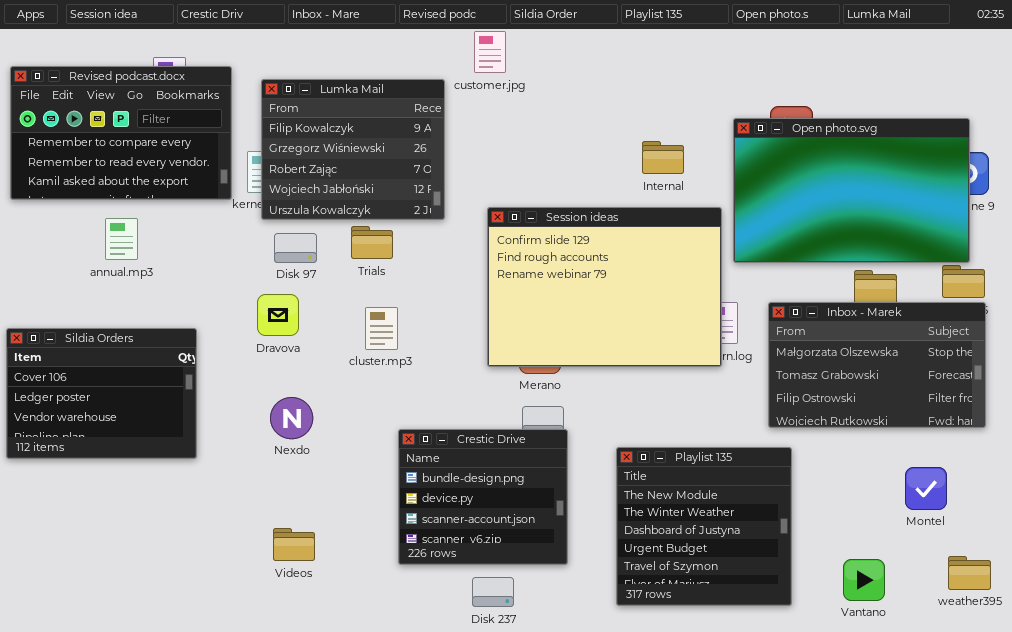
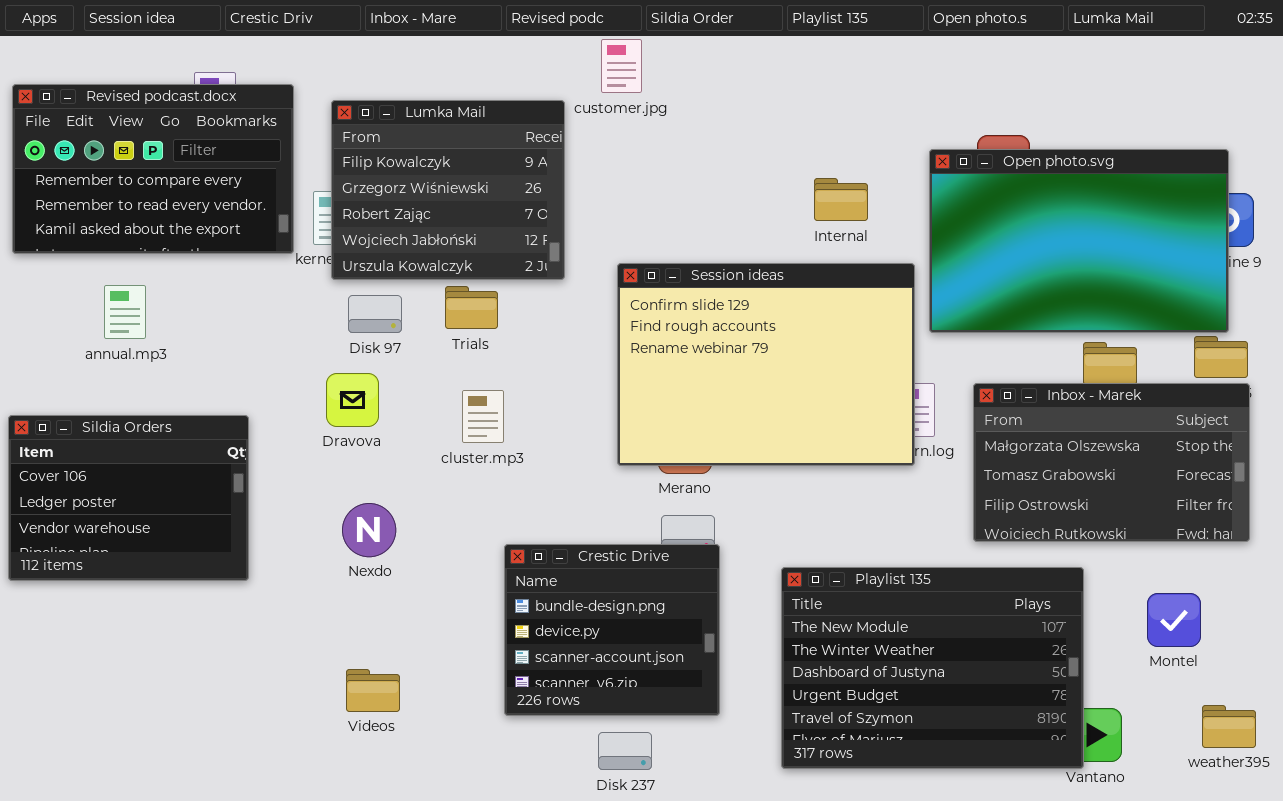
annual.mp3: [105,218,138,260] -> [104,285,146,339], moved
Playlist 135: [616,447,792,606] -> [781,567,1084,769], resized

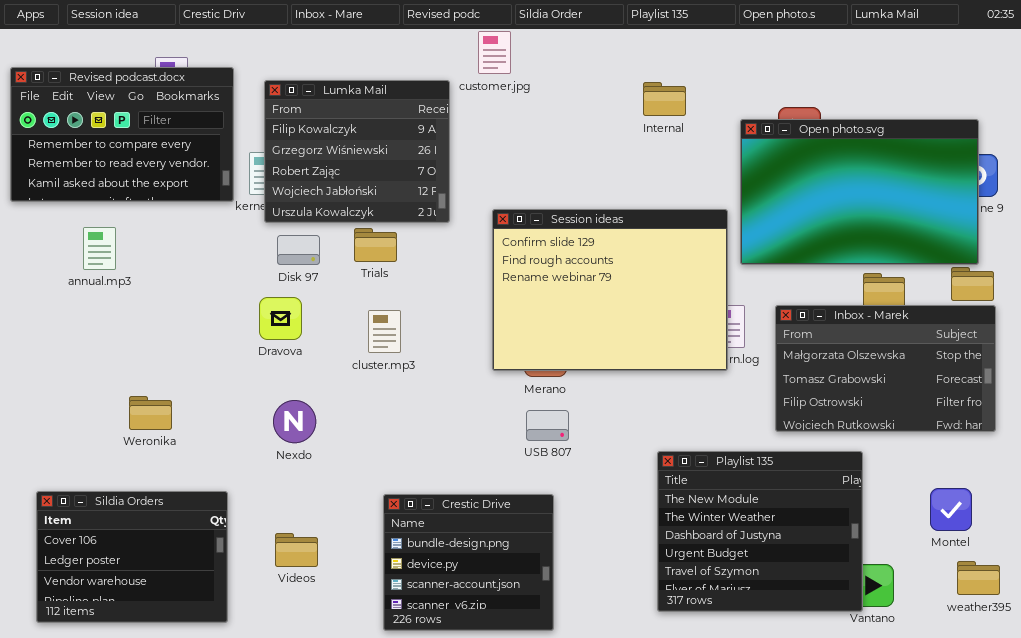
Internal: [814,178,868,221] -> [643,82,686,116], moved
Sildia Orders: [8,415,249,581] -> [36,491,228,623], moved
Crestic Drive: [504,544,720,716] -> [383,494,554,631], moved
Playlist 135: [781,567,1084,769] -> [657,451,863,612], resized
Montel: [1147,593,1201,647] -> [930,488,972,531], moved

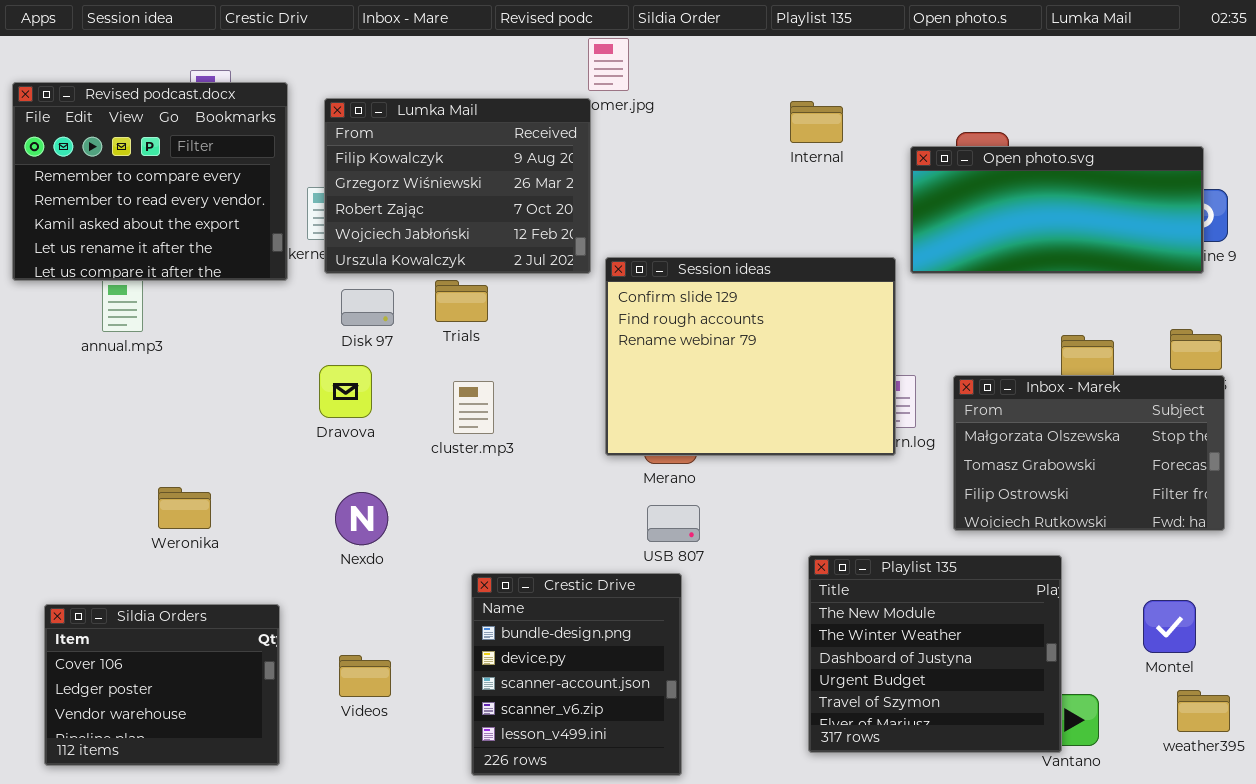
Revised podcast.docx: [10,67,234,202] -> [12,82,288,281], resized
Lumka Mail: [264,80,450,223] -> [324,98,591,274], resized
Open photo.svg: [740,119,979,265] -> [910,146,1204,274], resized
Crestic Drive: [383,494,554,631] -> [471,573,682,776], resized

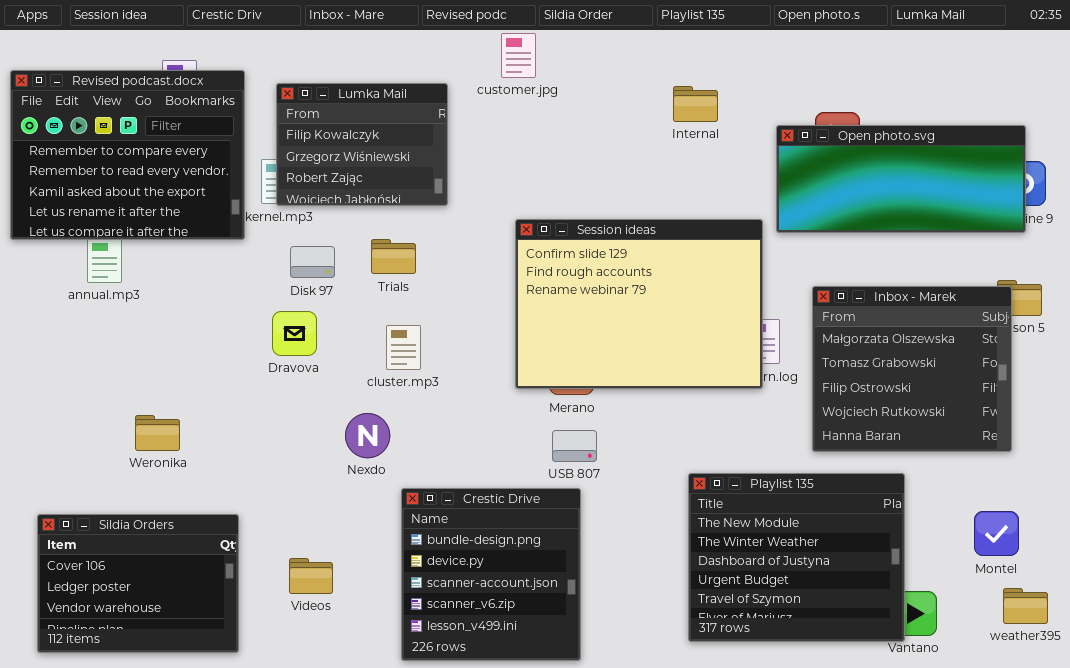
Lumka Mail: [324,98,591,274] -> [276,83,448,206], resized
Inbox - Marek: [953,375,1225,531] -> [812,286,1012,452], resized
Nexdo: [335,492,388,545] -> [345,413,390,458], moved

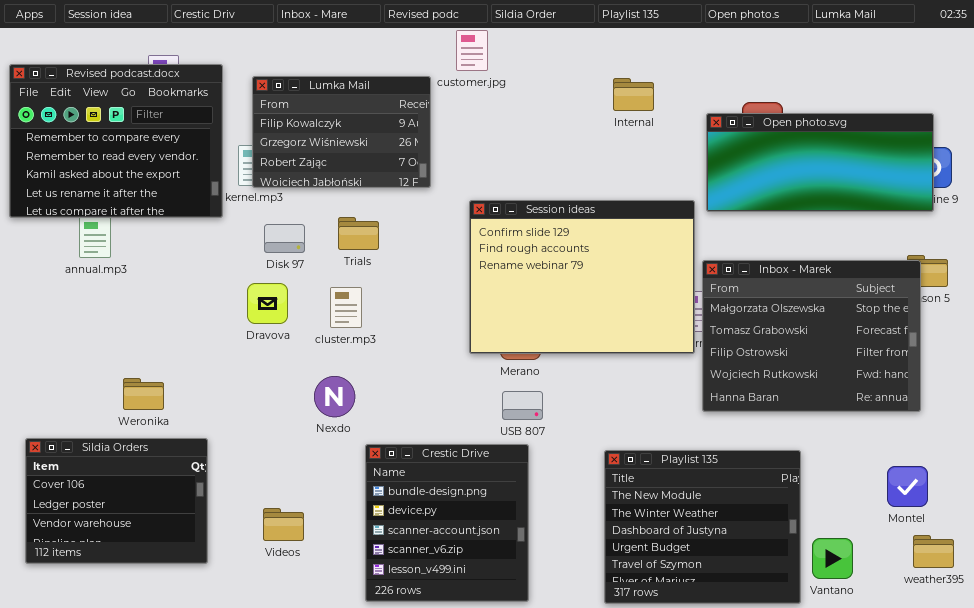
Lumka Mail: [276,83,448,206] -> [252,76,431,188], resized
Inbox - Marek: [812,286,1012,452] -> [702,260,921,412], resized
cluster.mp3: [386,325,421,370] -> [330,287,362,328], moved
Playlist 135: [688,473,905,642] -> [604,450,801,604], moved
Sildia Orders: [37,514,239,653] -> [25,438,208,564], moved

